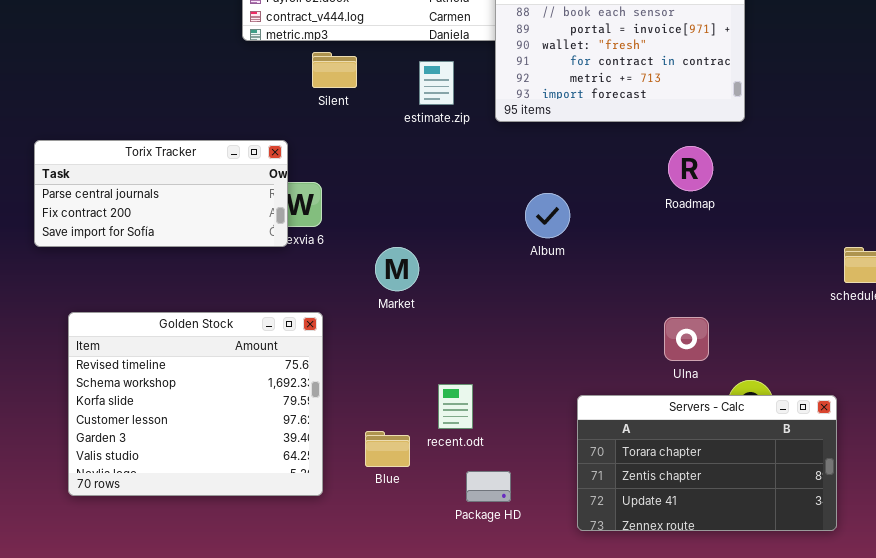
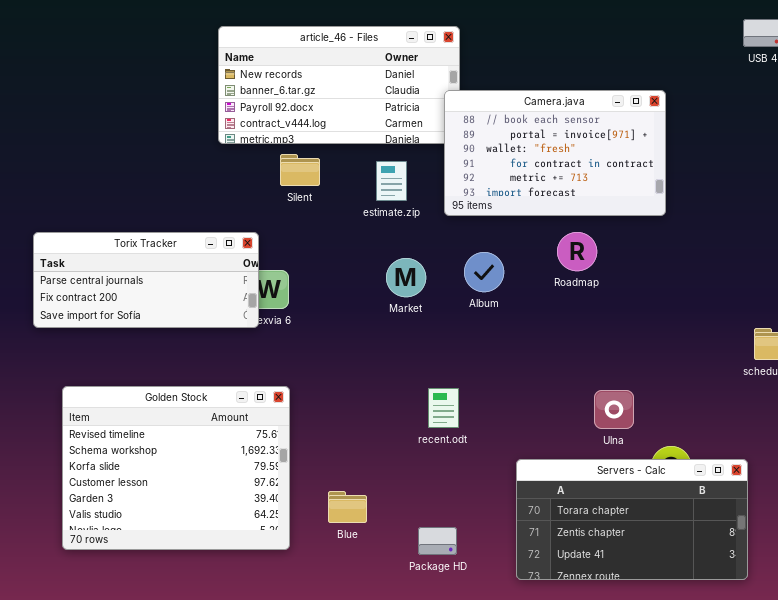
Roadmap: [668,146,713,191] -> [557,232,597,271], moved
Album: [525,193,570,238] -> [464,252,504,292], moved
Market: [375,247,419,291] -> [386,258,426,297], moved
recent.odt: [438,384,473,429] -> [428,388,459,428], moved

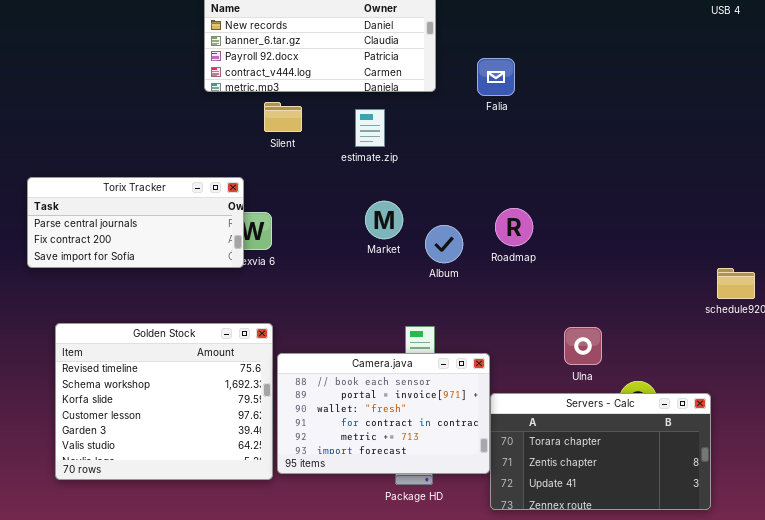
Camera.java: [444,90,666,216] -> [277,353,490,474], moved
Roadmap: [557,232,597,271] -> [495,208,533,246], moved
Album: [464,252,504,292] -> [425,225,463,263], moved

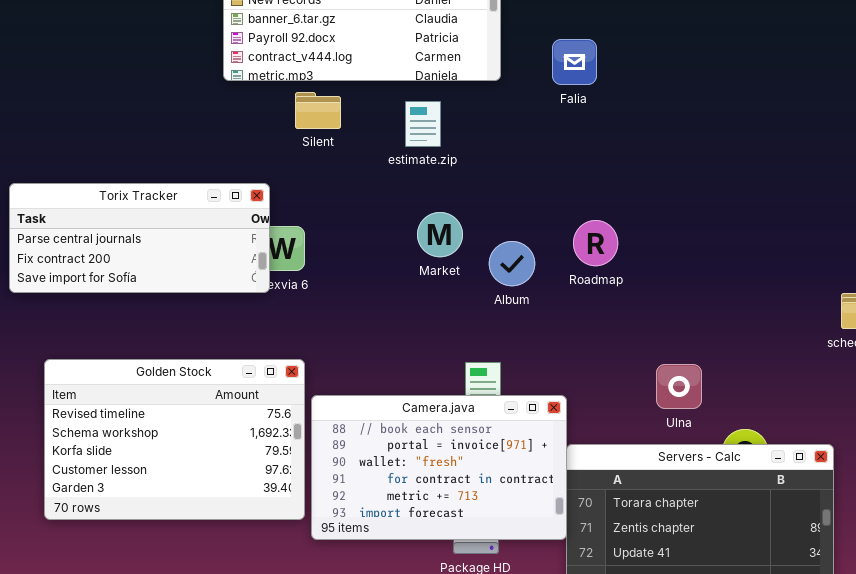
Golden Stock: [55,323,273,480] -> [44,359,305,520], resized

